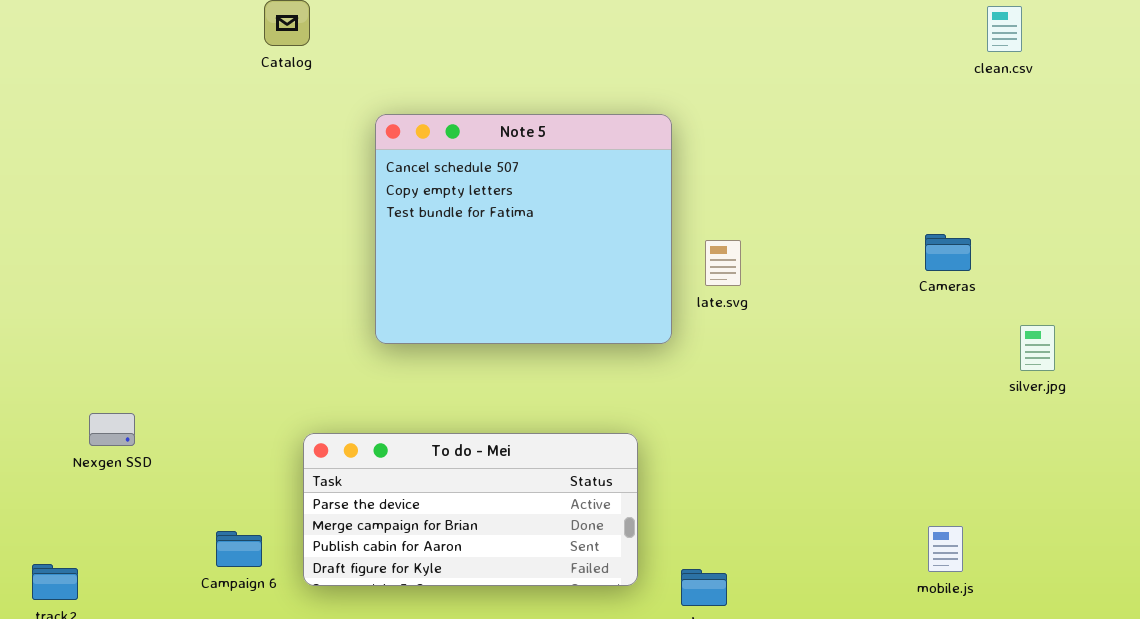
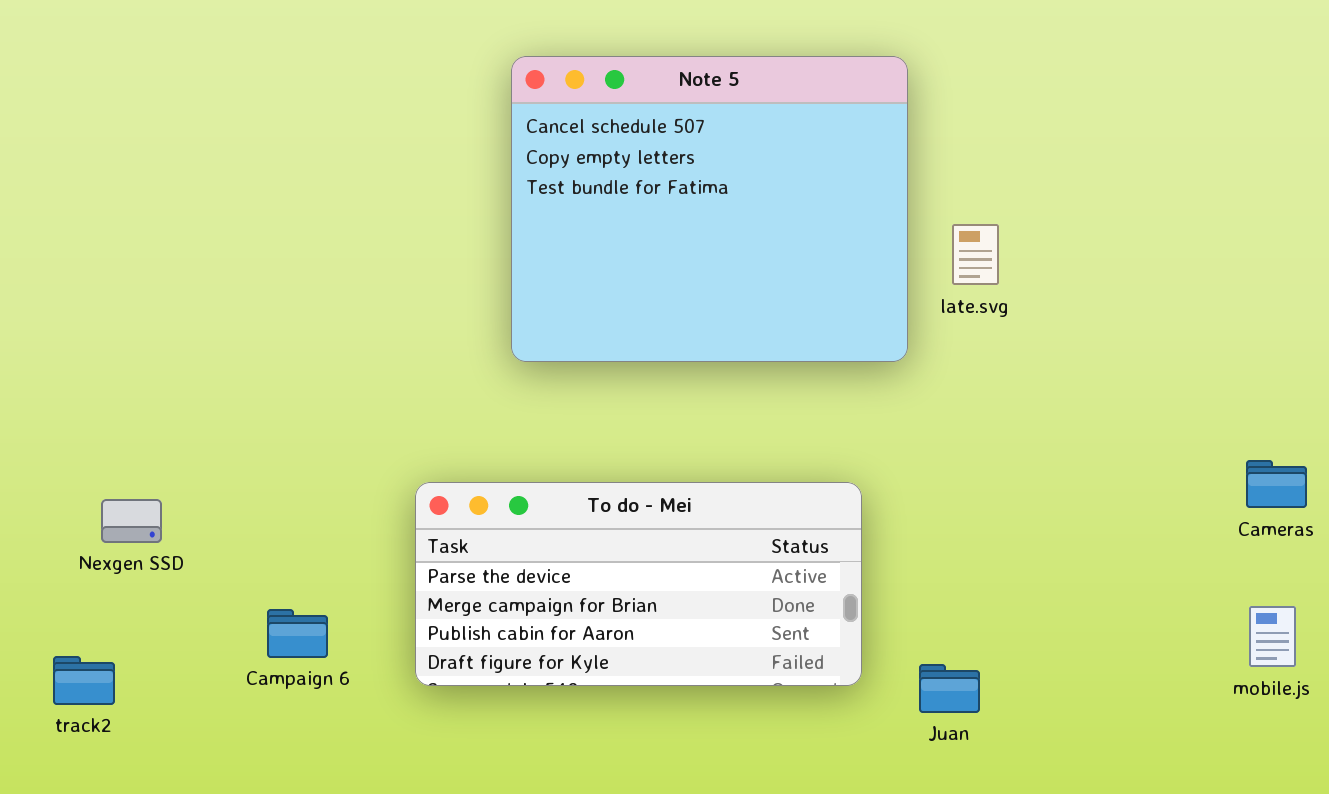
Cameras: [925,234,971,271] -> [1246,460,1307,508], moved
Nexgen SSD: [89,413,135,446] -> [101,499,162,543], moved
Campaign 6: [216,531,262,567] -> [267,609,328,658], moved

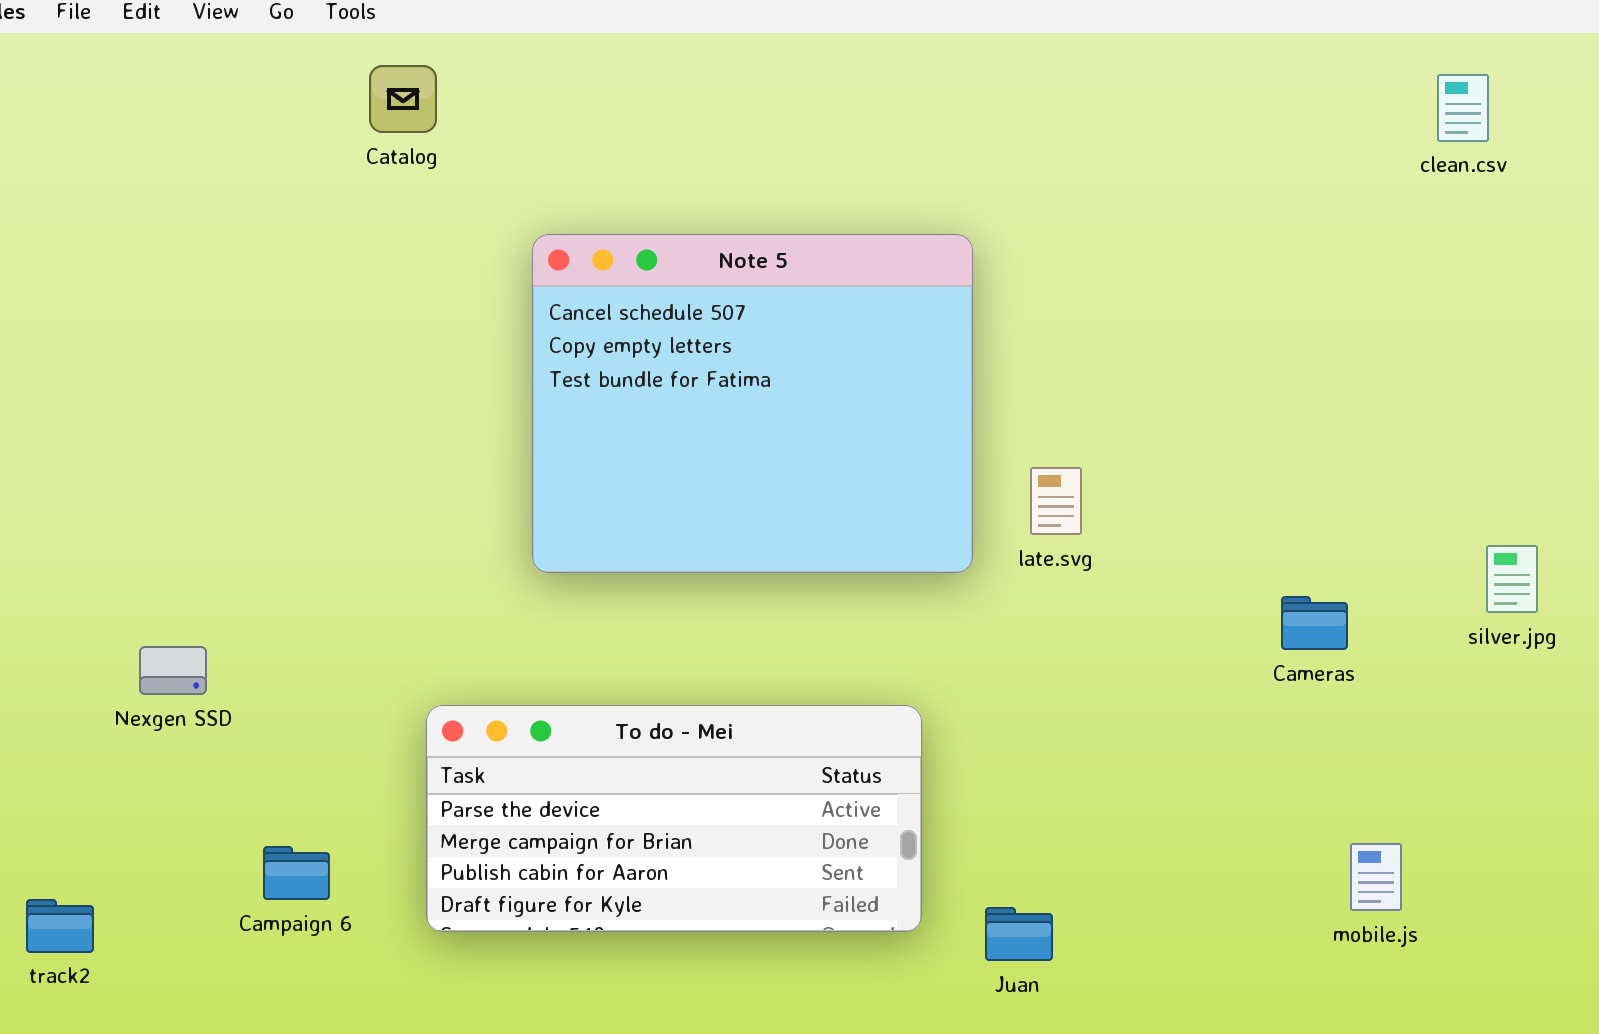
late.svg: [952,224,999,285] -> [1030,467,1082,535], moved
Cameras: [1246,460,1307,508] -> [1281,596,1348,650], moved
Nexgen SSD: [101,499,162,543] -> [139,646,207,695], moved

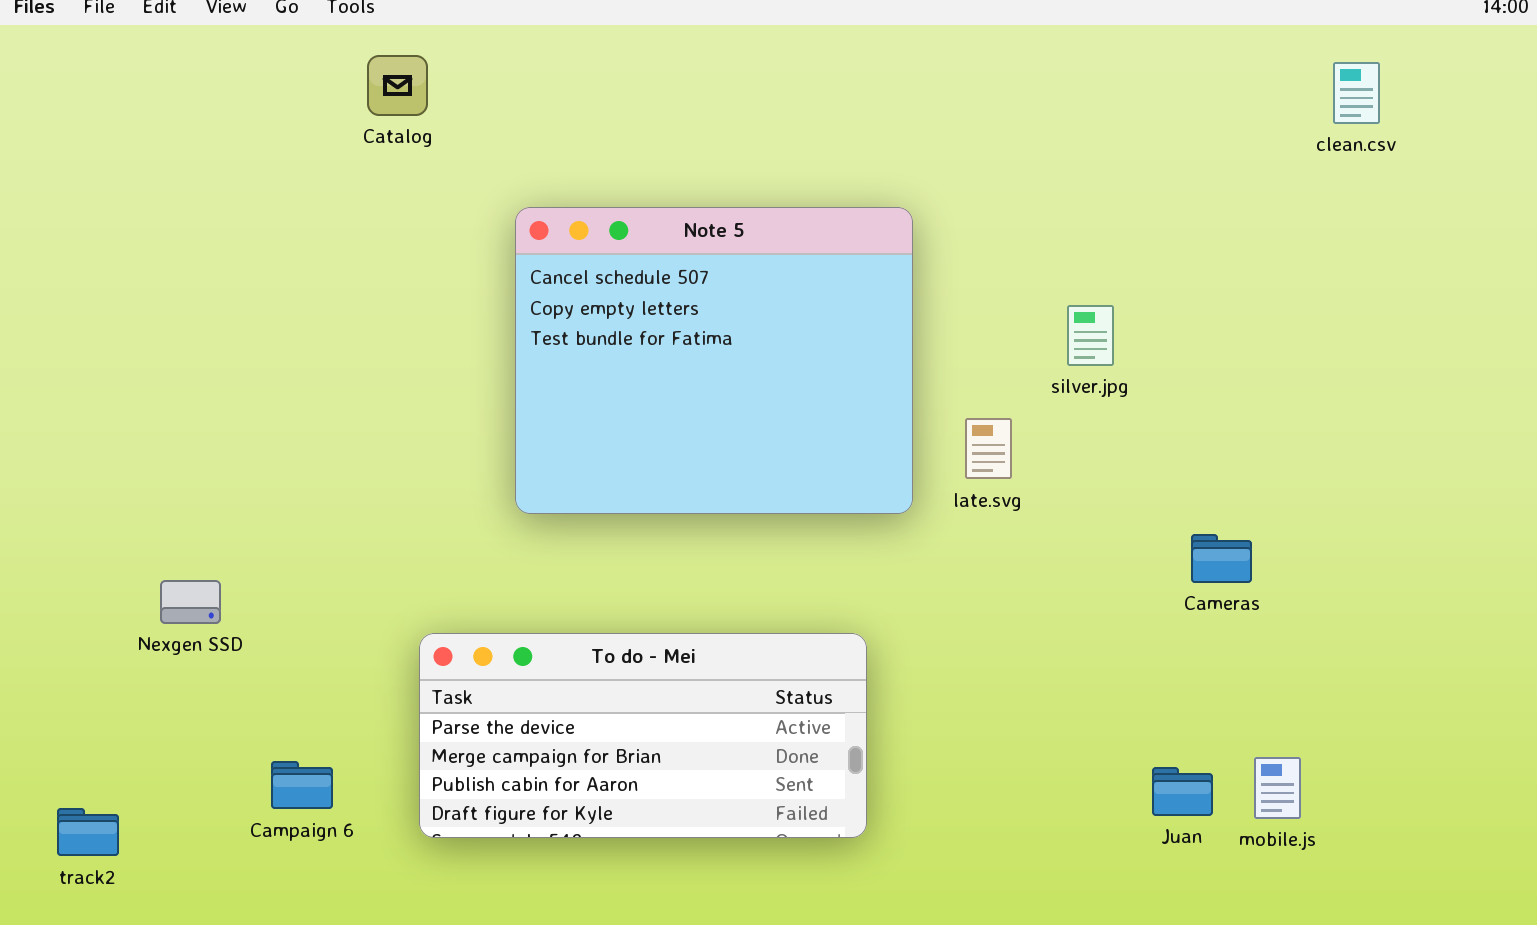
silver.jpg: [1486,545,1538,613] -> [1067,305,1114,366], moved
Juan: [985,907,1053,961] -> [1152,767,1213,816], moved

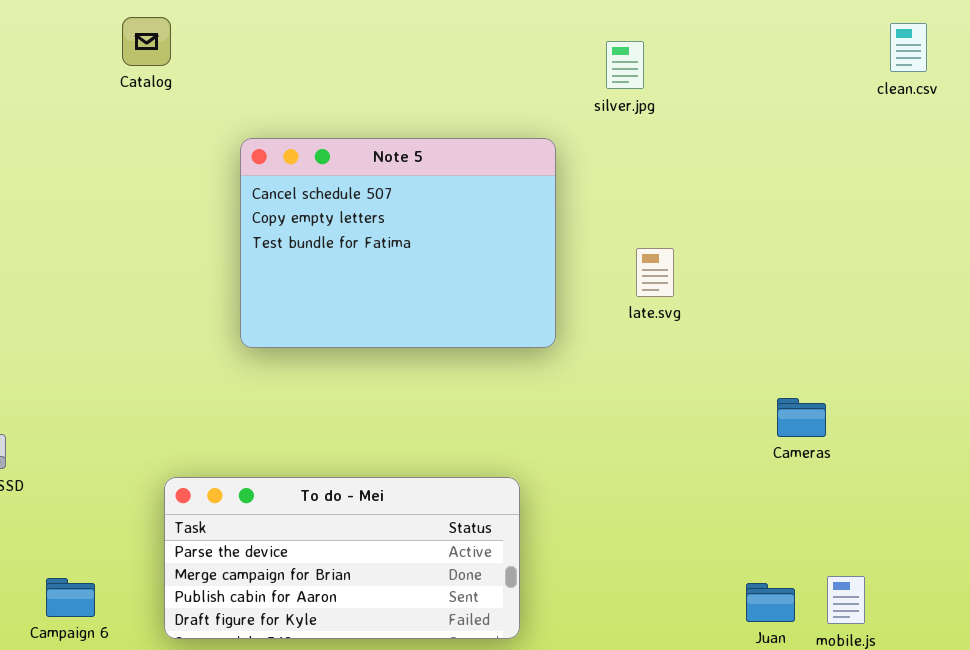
Note 5: [515,207,913,514] -> [240,138,556,348], resized
silver.jpg: [1067,305,1114,366] -> [606,41,644,89], moved
late.svg: [965,418,1012,479] -> [636,248,674,297], moved

